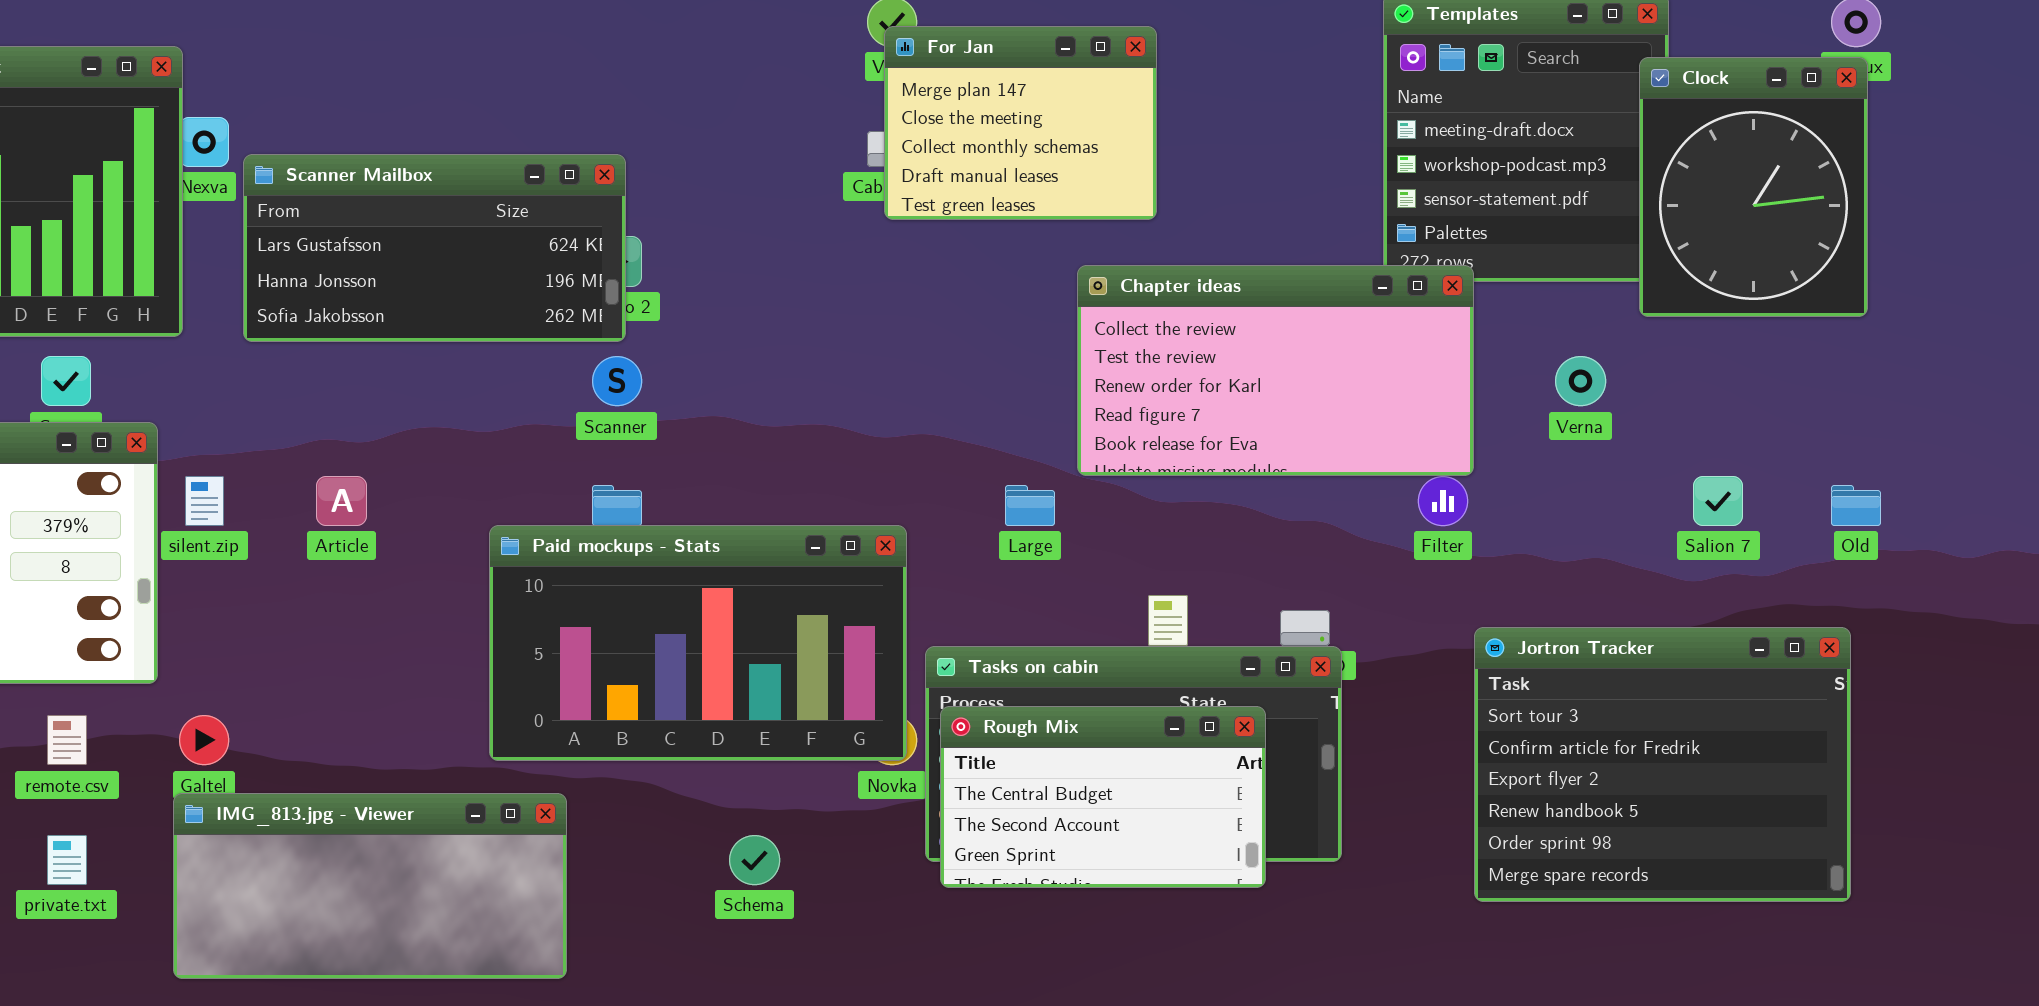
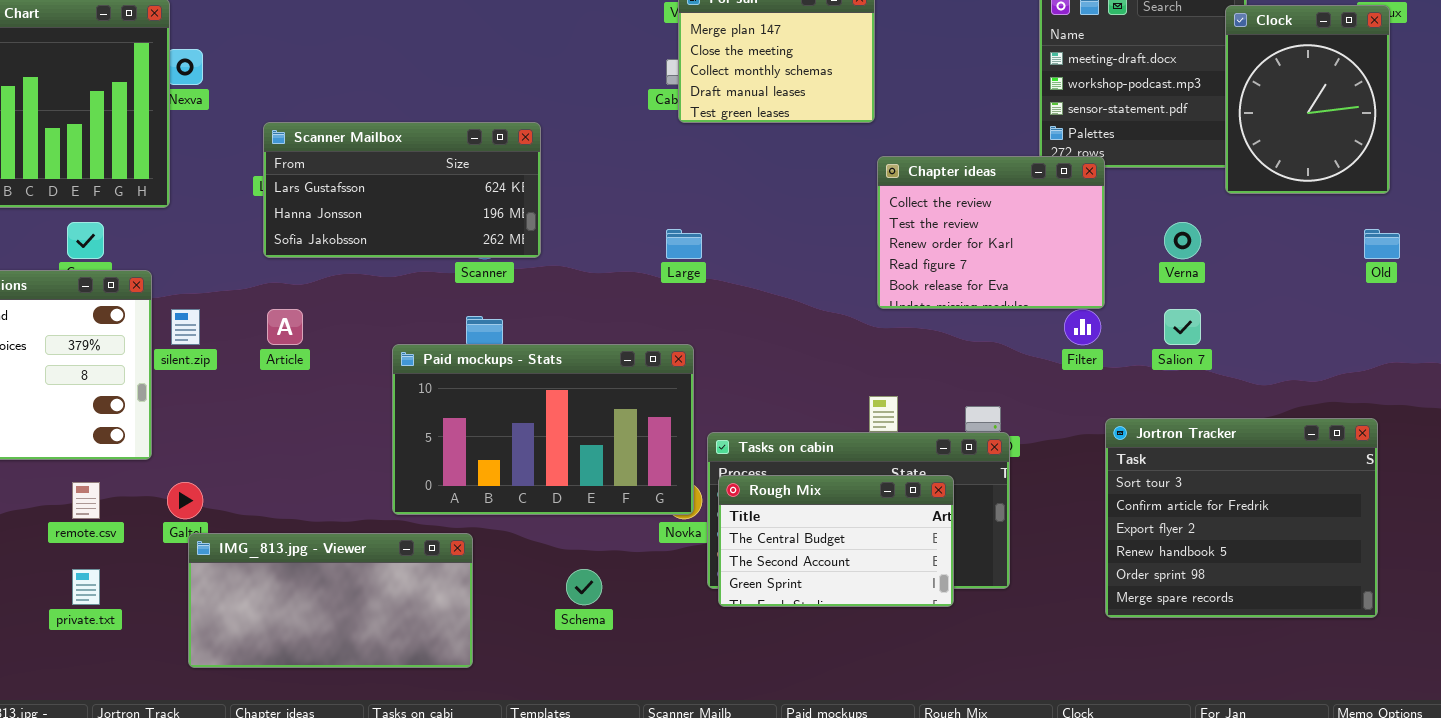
Scanner Mailbox: [243,154,626,342] -> [263,122,541,258], moved
Chapter ideas: [1077,265,1474,476] -> [877,156,1105,309], resized
Salion 7: [1693,476,1743,526] -> [1164,309,1201,345], moved
Large: [1005,485,1055,526] -> [666,229,702,259], moved
Old: [1831,485,1881,526] -> [1364,229,1400,259], moved
IMG_813.jpg - Viewer: [173,793,567,979] -> [188,533,473,668], moved

